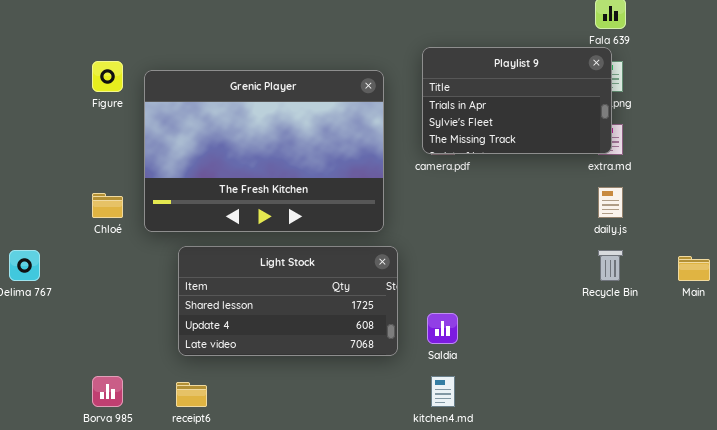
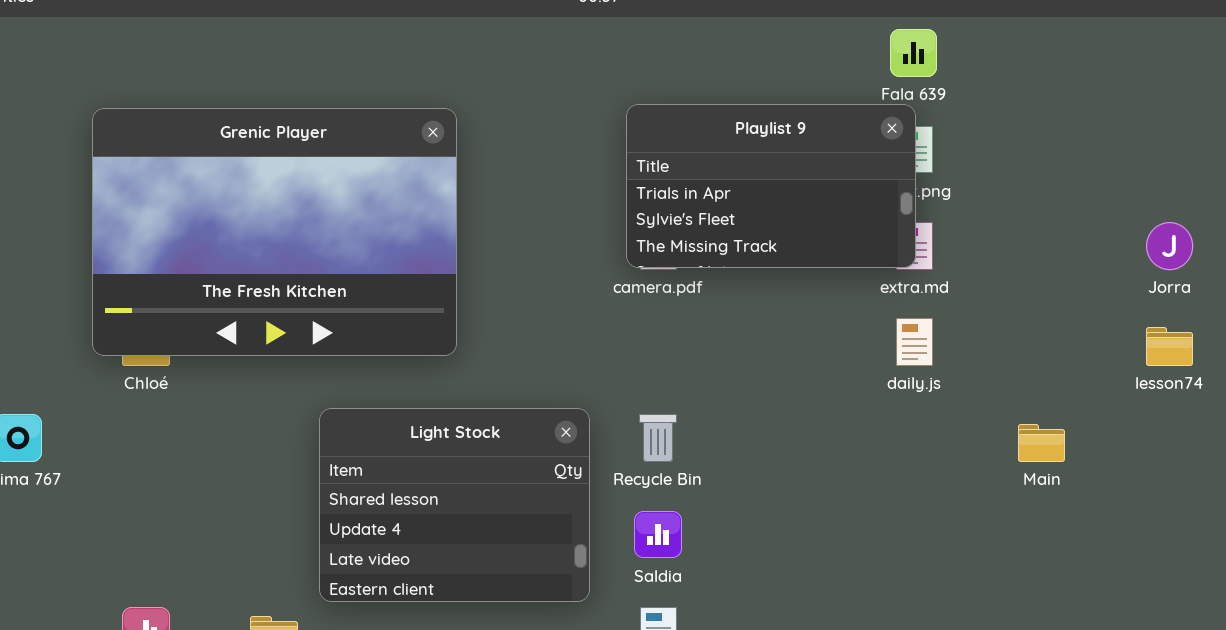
Grenic Player: [144,70,384,232] -> [92,108,457,356], moved
Light Stock: [178,246,398,356] -> [319,408,590,602], resized
Recycle Bin: [598,250,623,281] -> [639,414,677,462], moved

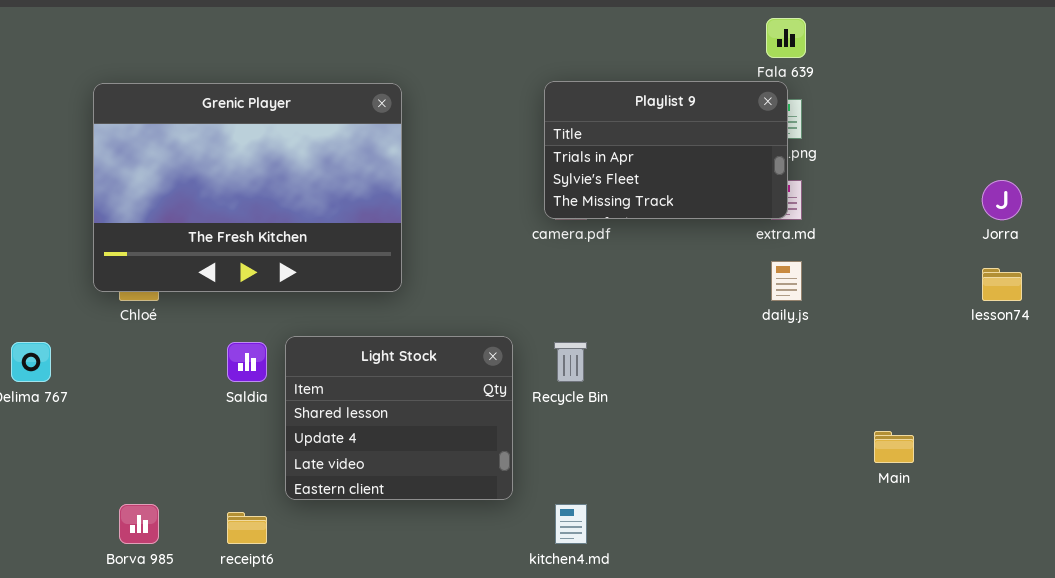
Main: [1018,424,1065,462] -> [874,431,914,463], moved
Saldia: [634,511,682,558] -> [227,342,267,382], moved

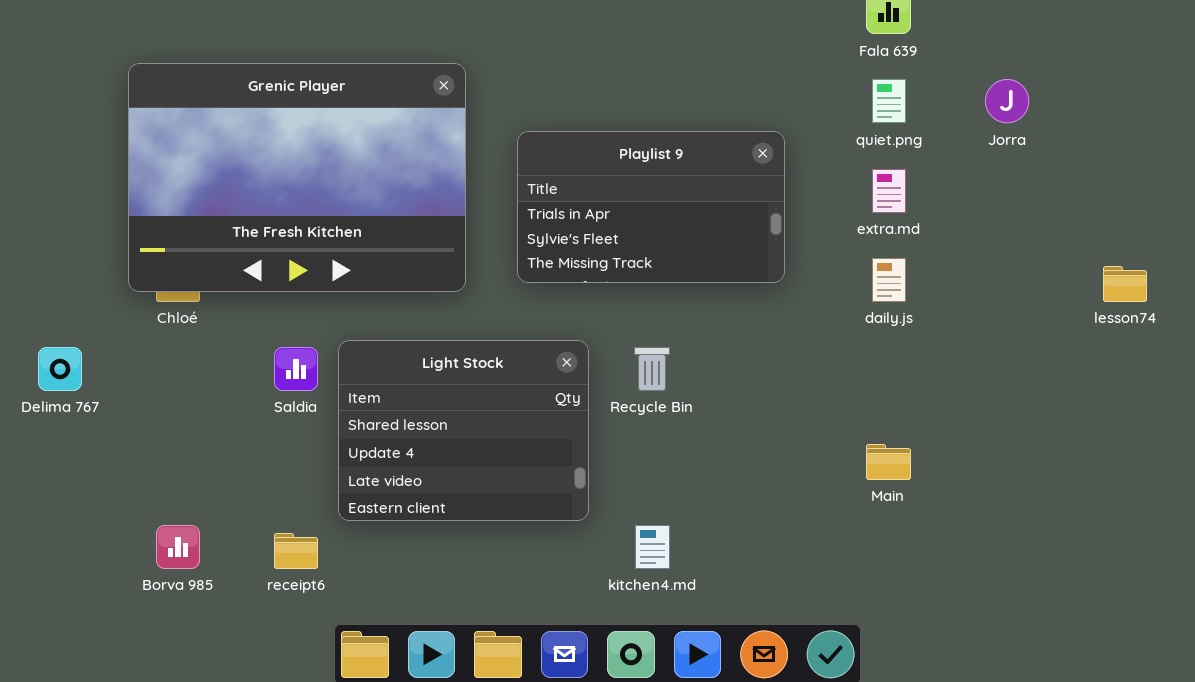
Playlist 9: [544,81,788,219] -> [517,131,785,283], moved
Jorra: [982,180,1022,220] -> [985,79,1029,123], moved
Main: [874,431,914,463] -> [866,444,911,480], moved

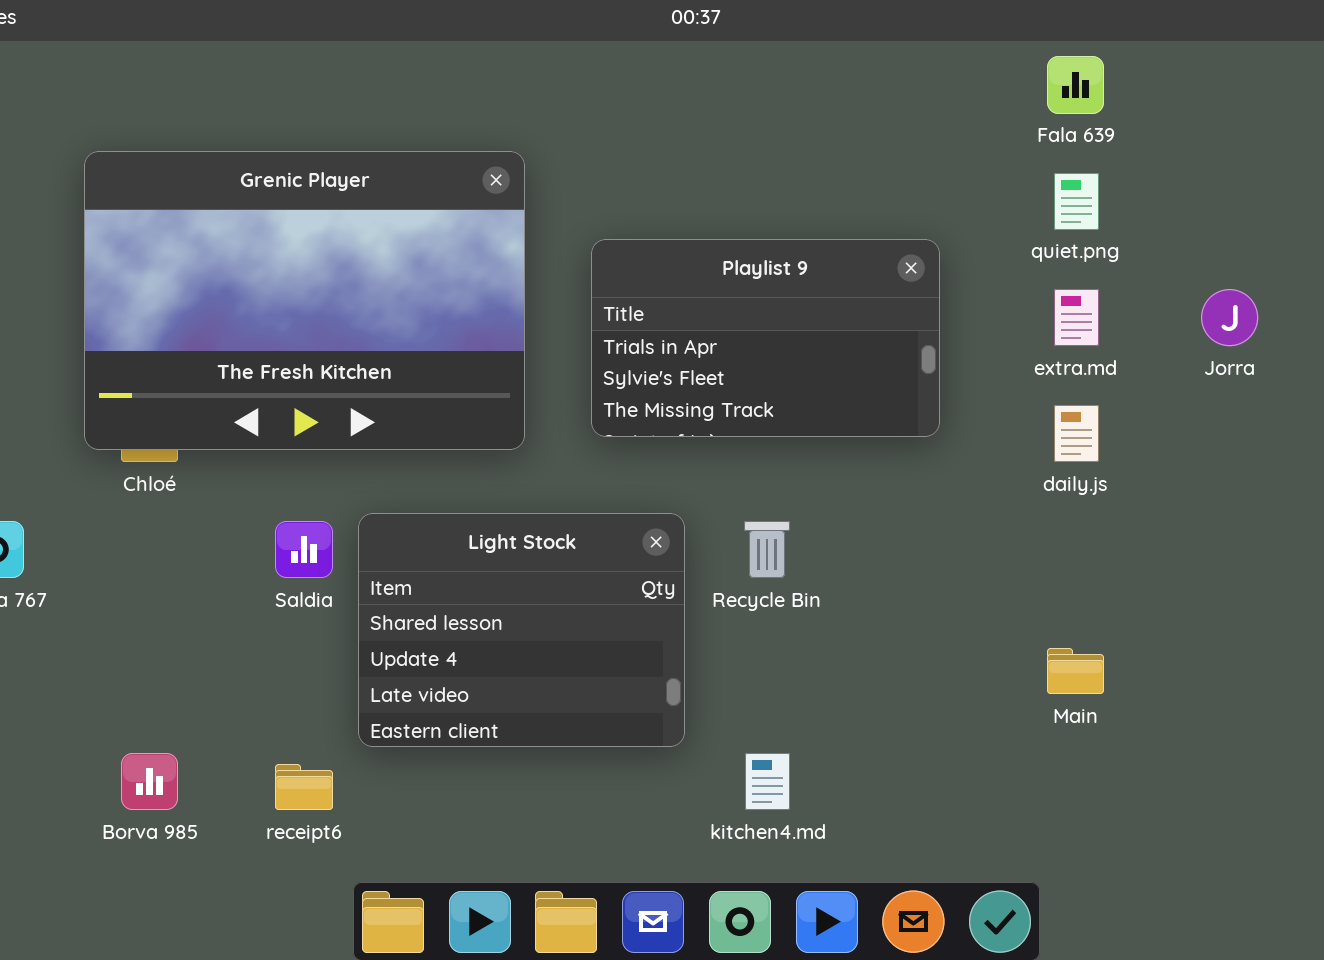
Jorra: [985,79,1029,123] -> [1201,289,1258,346], moved

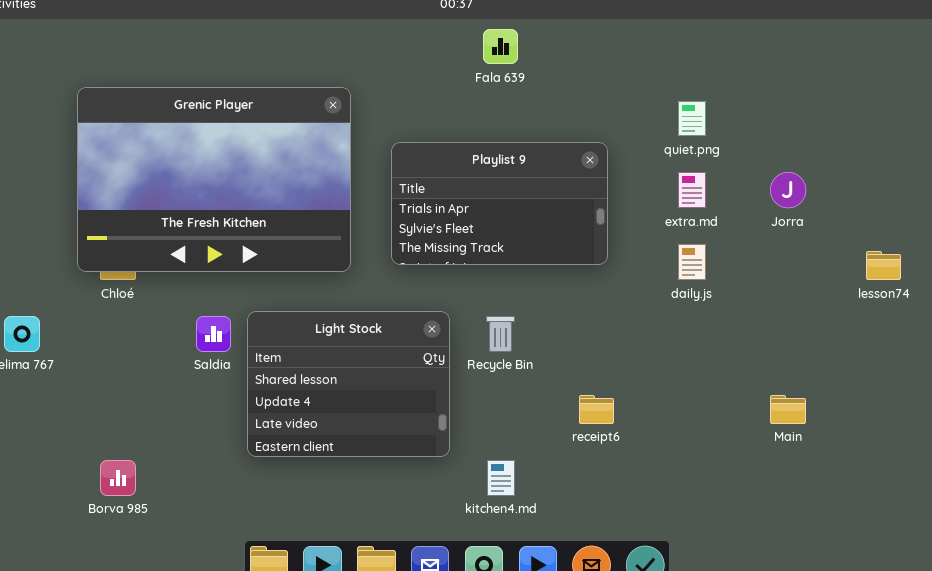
Fala 639: [1047,56,1104,114] -> [483,29,518,64], moved
Main: [1047,648,1104,694] -> [770,395,806,424], moved
receipt6: [275,764,333,810] -> [579,395,614,424], moved

